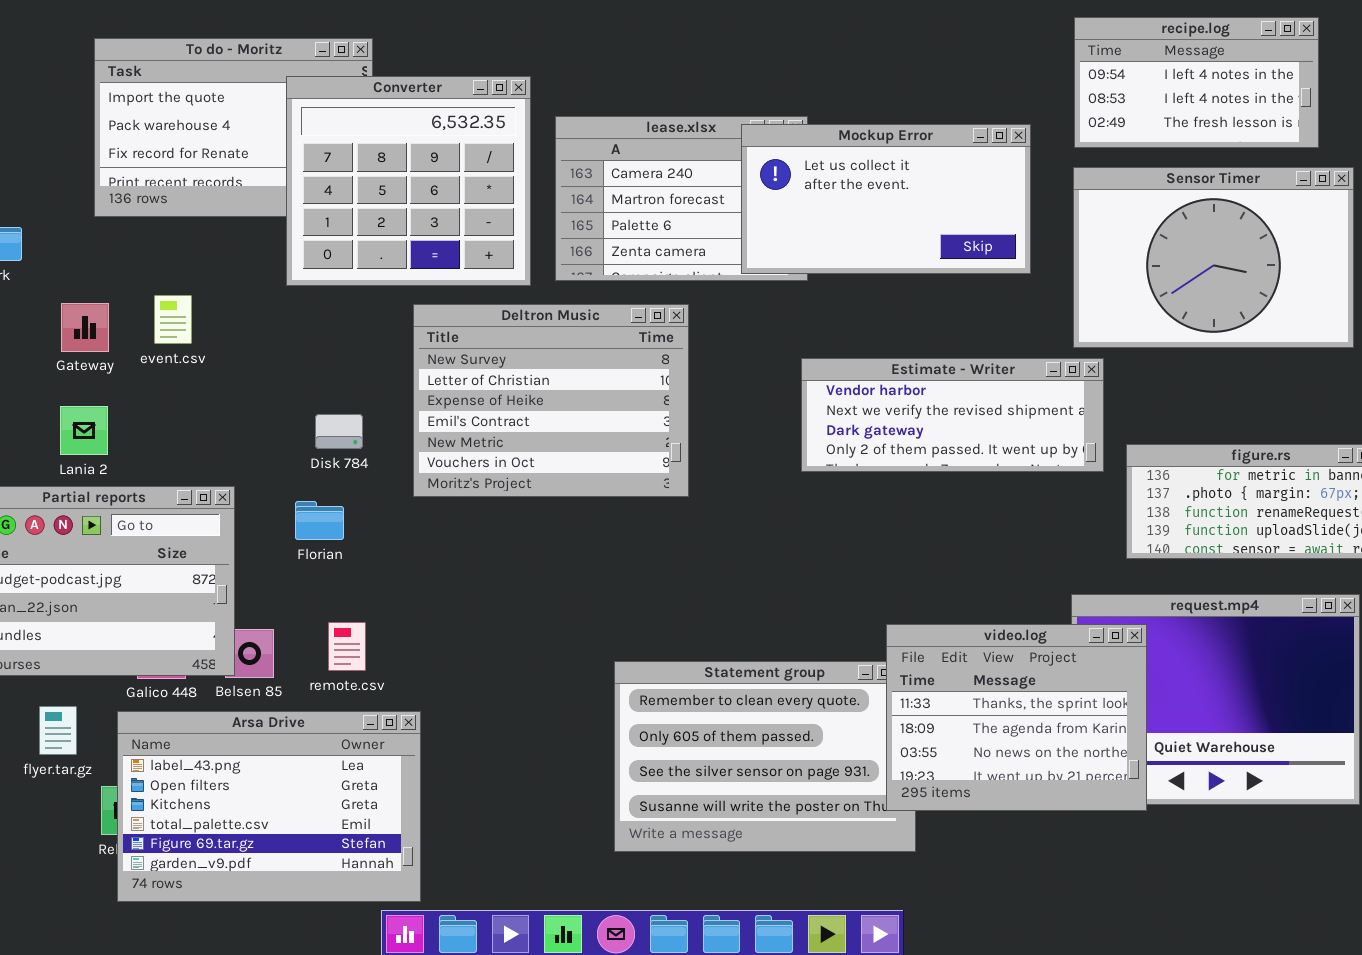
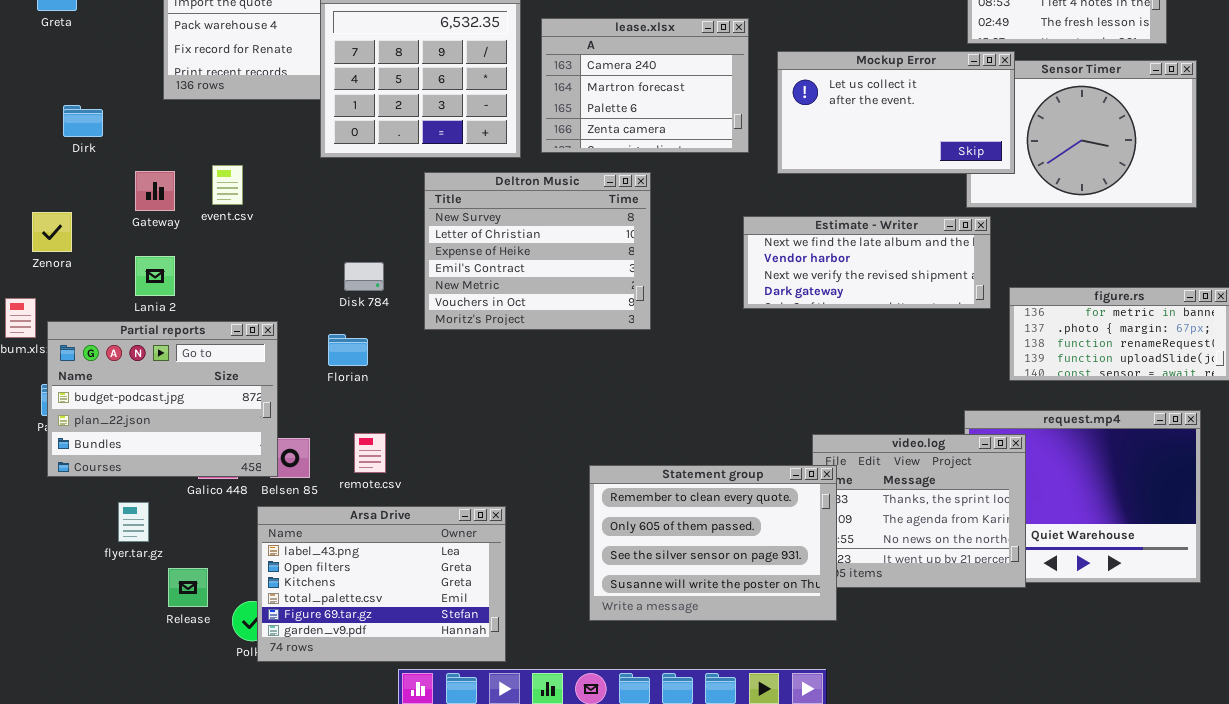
Mockup Error: [741,124,1031,274] -> [777,51,1015,174], moved
Estimate - Writer: [801,358,1104,472] -> [743,216,991,309], scrolled up 1 row
Statement group: [614,661,916,852] -> [589,465,837,621], raised
Arsa Drive: [117,711,421,902] -> [257,506,506,662], moved

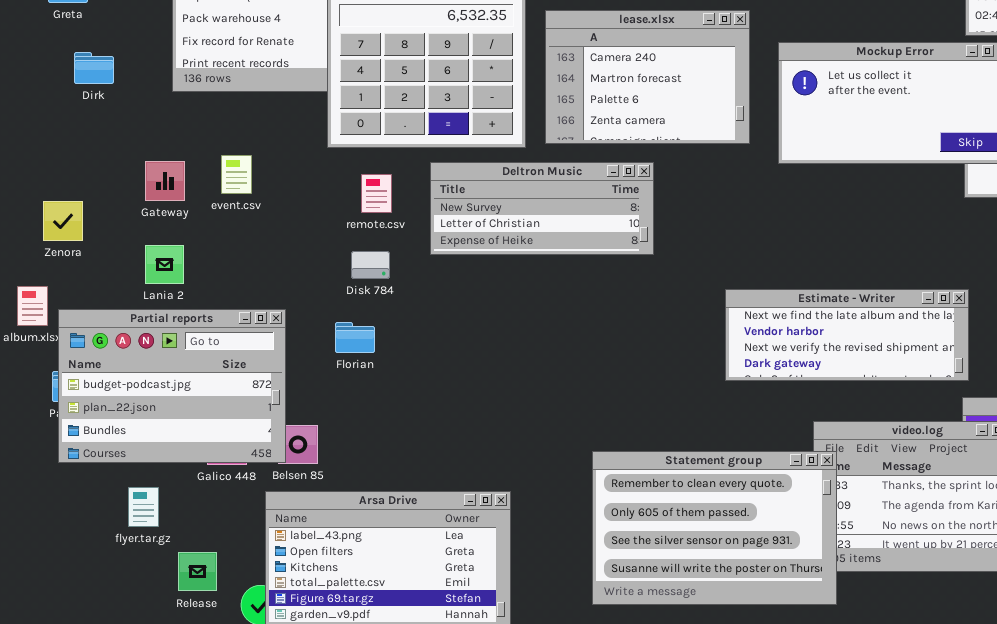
Dirk: [63,105,103,137] -> [74,52,114,84], moved
Deltron Music: [424,172,651,330] -> [430,162,654,255], resized
Estimate - Writer: [743,216,991,309] -> [725,289,969,381], moved
remote.csv: [354,433,386,473] -> [361,174,392,213], moved

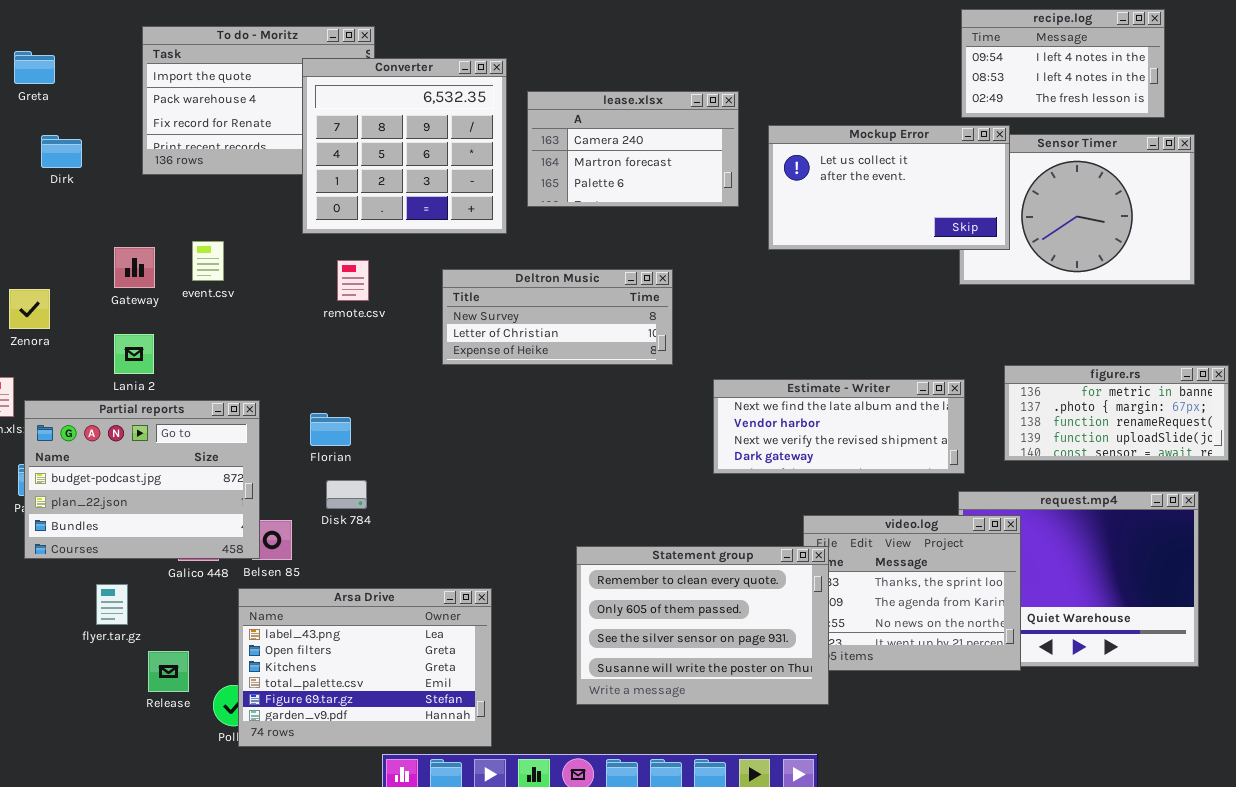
lease.xlsx: [545,10,750,144] -> [527,91,739,207], resized
Deltron Music: [430,162,654,255] -> [442,269,673,365], moved
Disk 784: [351,251,390,279] -> [326,480,367,509], moved

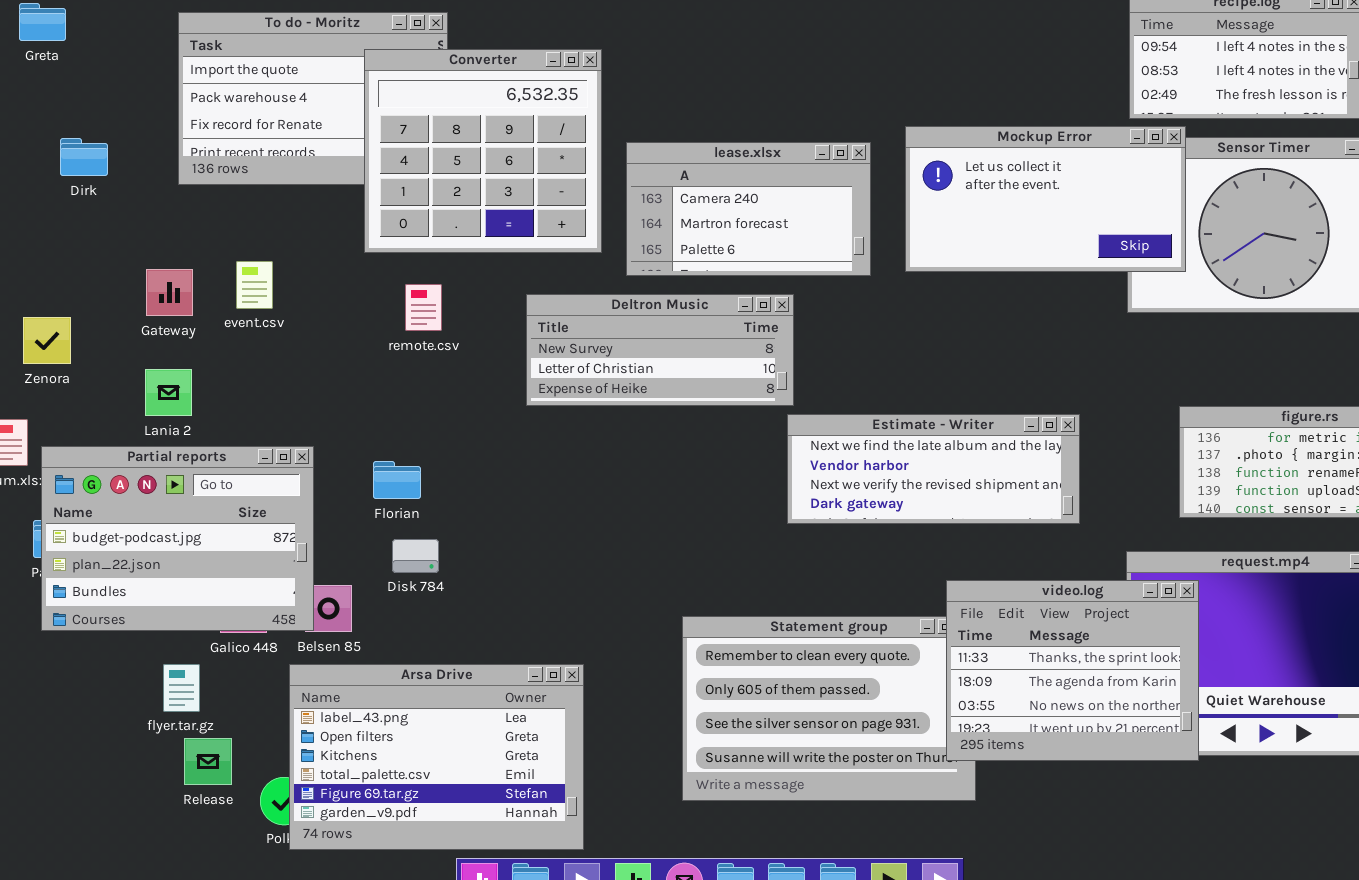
Greta: [14,51,55,84] -> [19,3,66,41], moved
lease.xlsx: [527,91,739,207] -> [626,142,871,276], moved
Estimate - Writer: [713,379,965,474] -> [787,414,1080,524], moved
video.log: [803,515,1021,671] -> [946,580,1199,761], raised
flyer.tar.gz: [96,584,128,625] -> [163,664,200,712], moved

